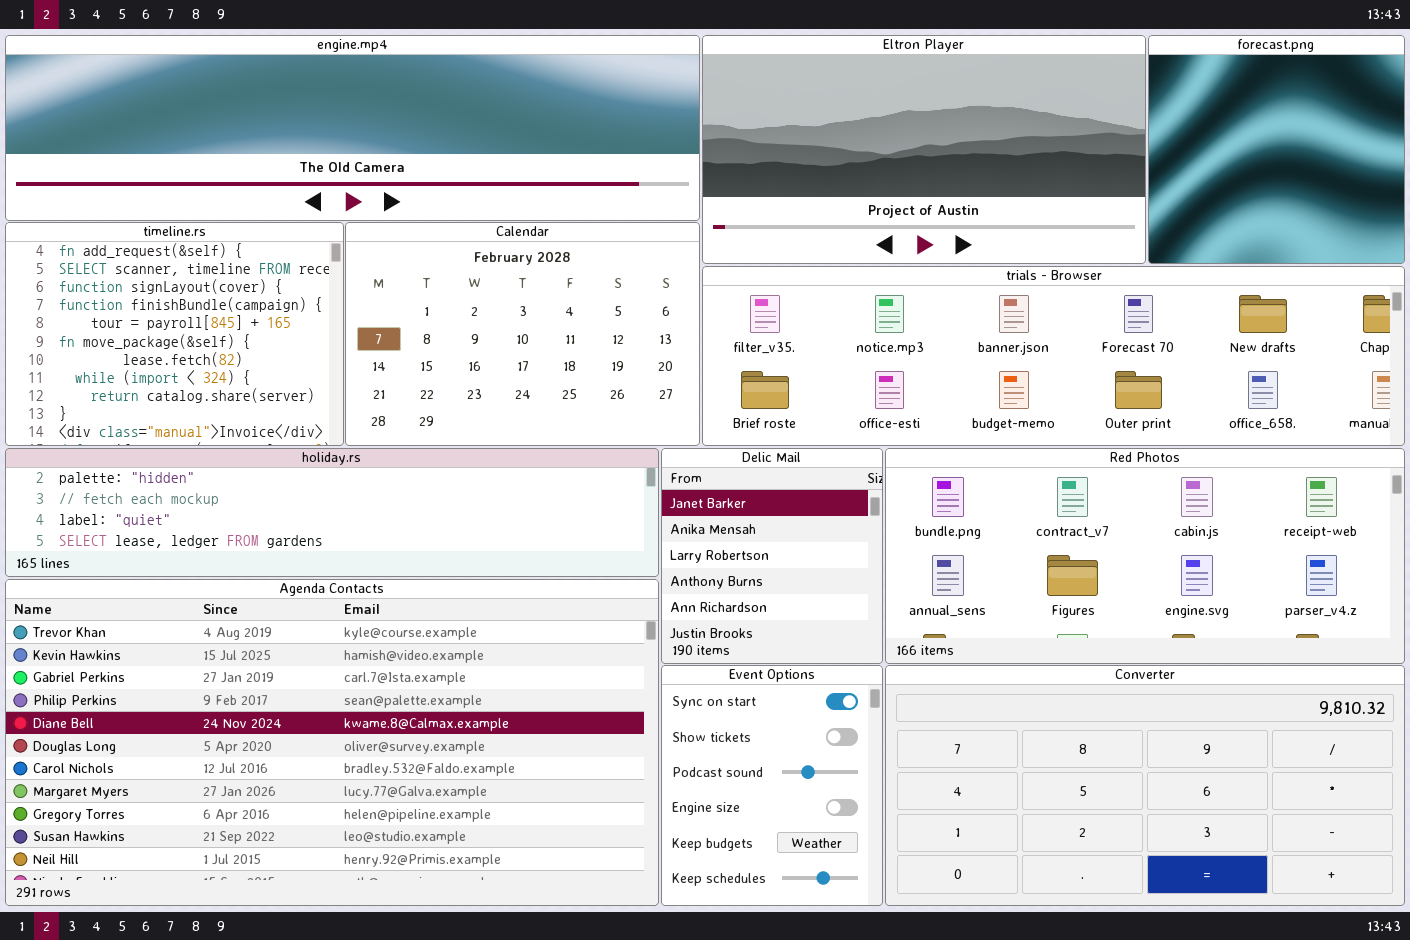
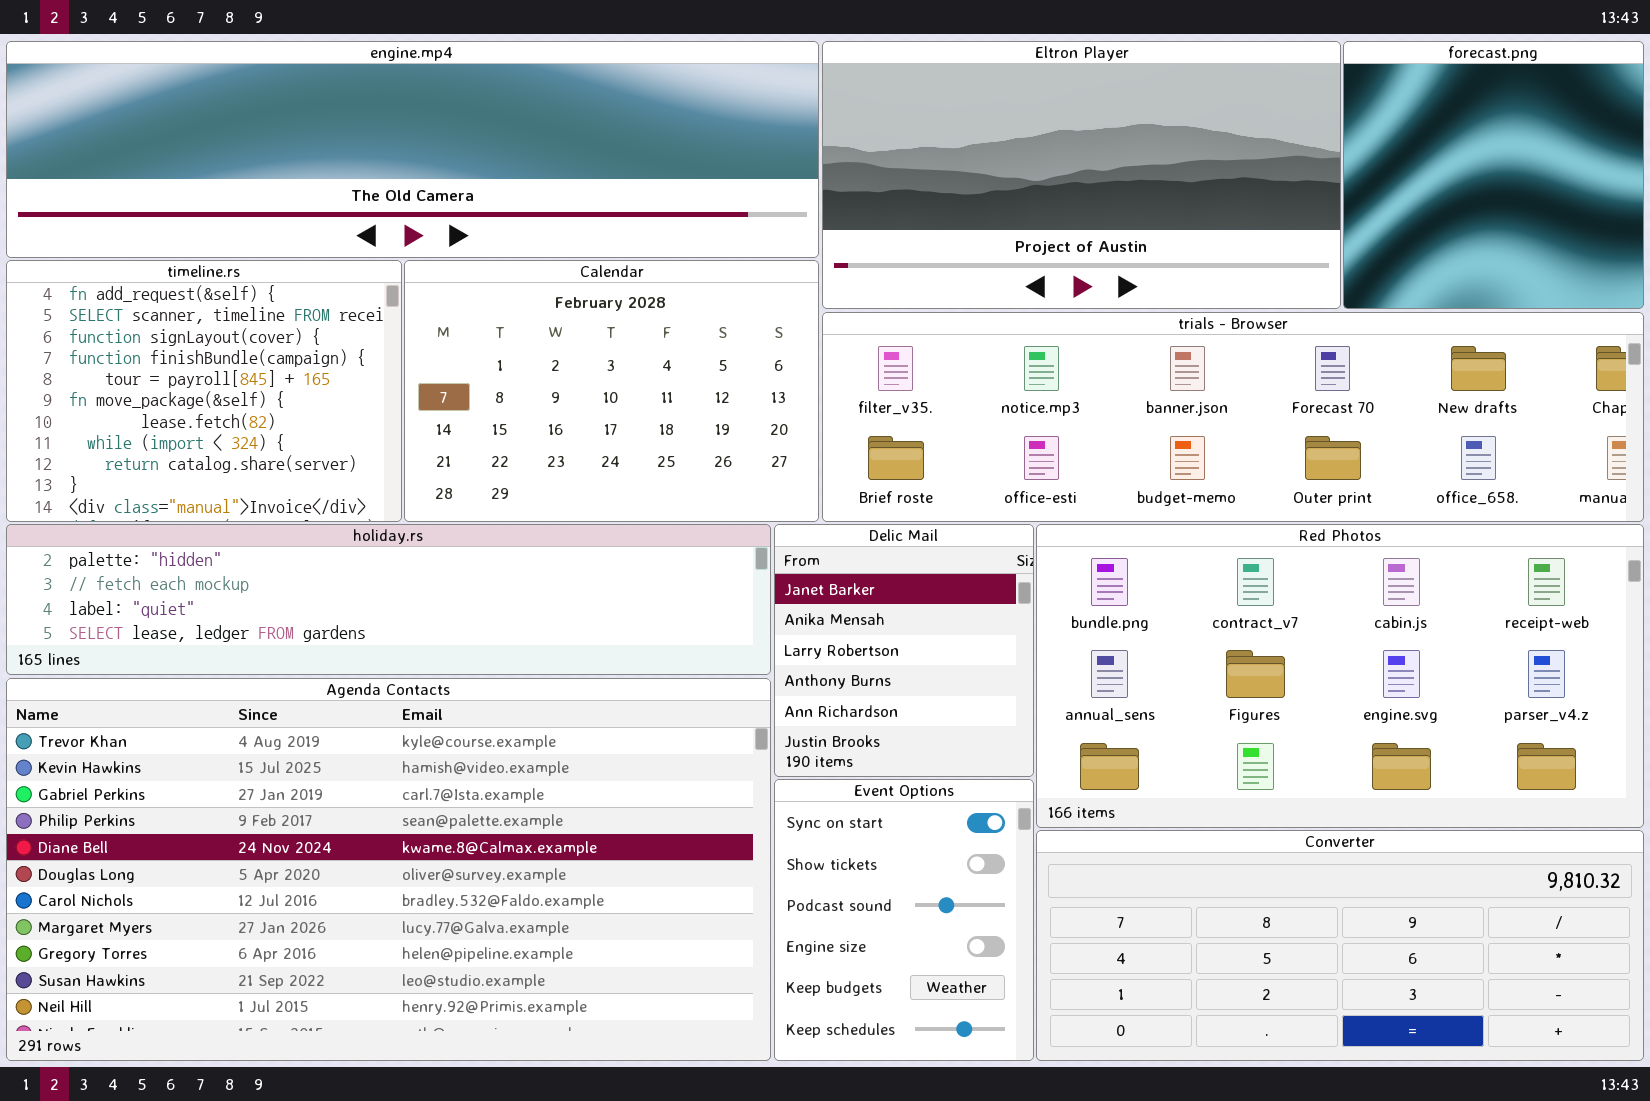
Red Photos: [885,448,1405,664] -> [1036,524,1644,828], resized
Converter: [885,665,1405,906] -> [1036,830,1644,1061], resized

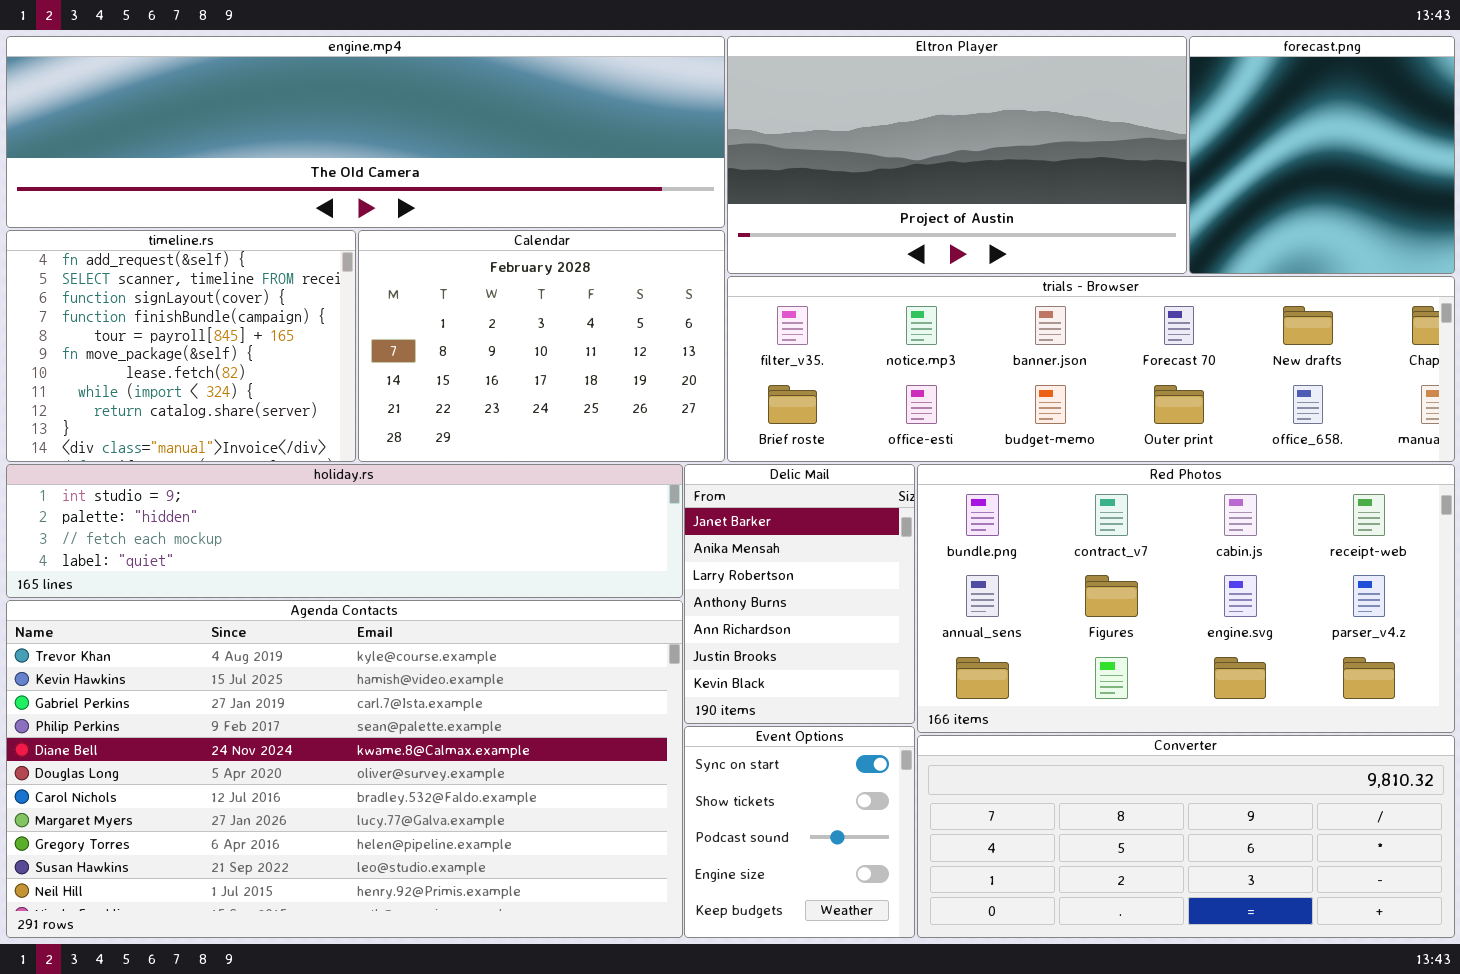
holiday.rs: [6,524,771,675] -> [6,464,683,598], scrolled up 1 row
Delic Mail: [774,524,1034,777] -> [684,464,915,724], resized
Event Options: [774,779,1034,1061] -> [684,726,915,938], resized

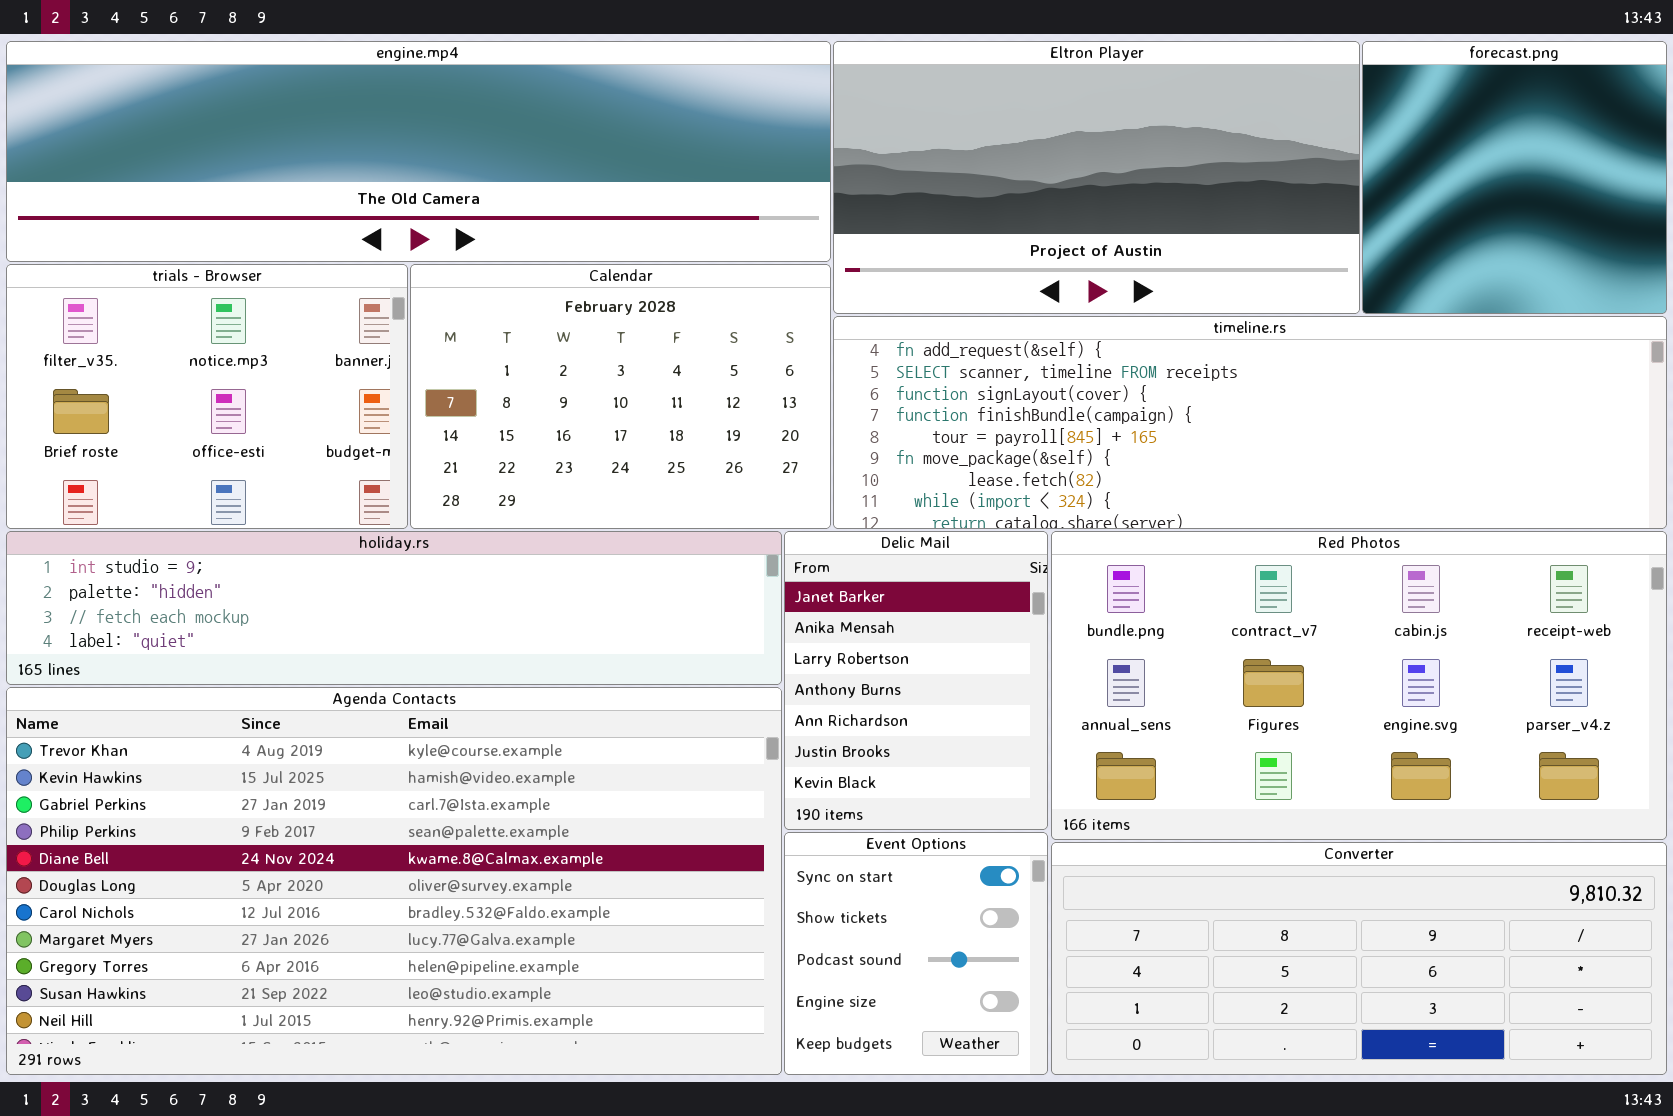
timeline.rs: [6,230,356,462] -> [833,316,1667,529], moved, resized
trials - Browser: [727,276,1455,462] -> [6,264,408,529], moved, resized

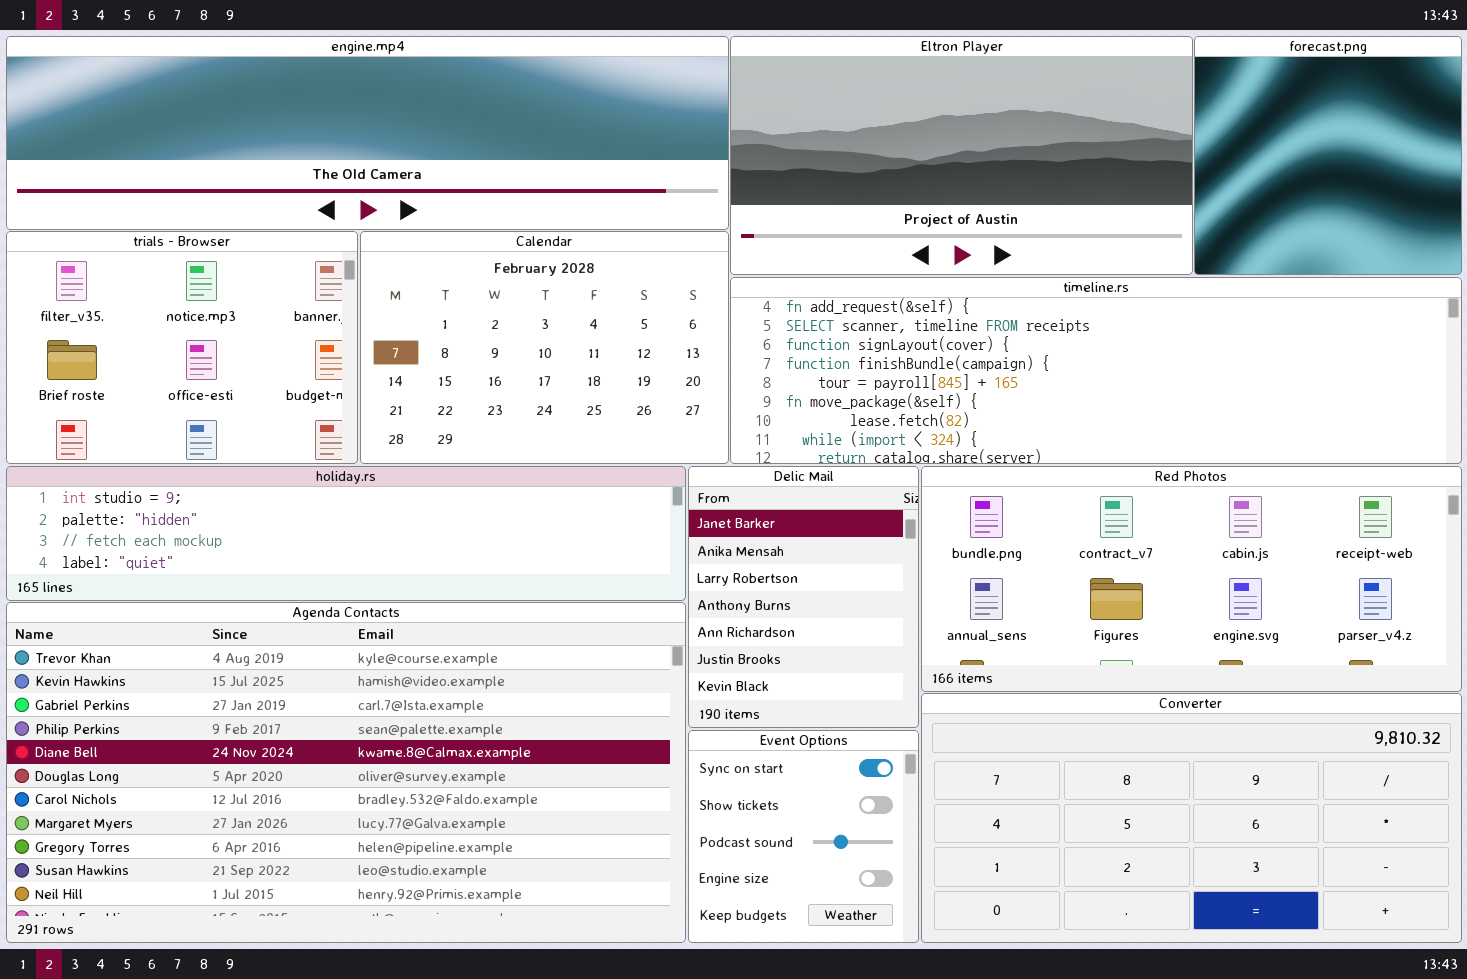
Red Photos: [1051,531,1667,840] -> [921,466,1462,692], resized
Converter: [1051,842,1667,1075] -> [921,693,1462,943], resized

